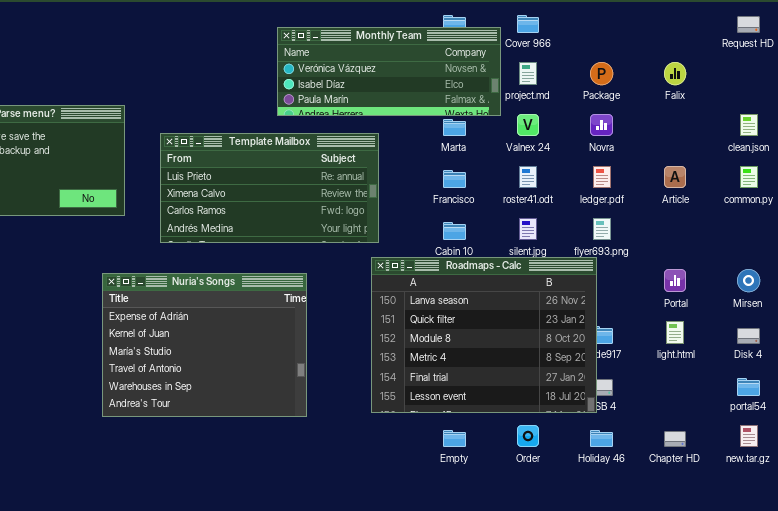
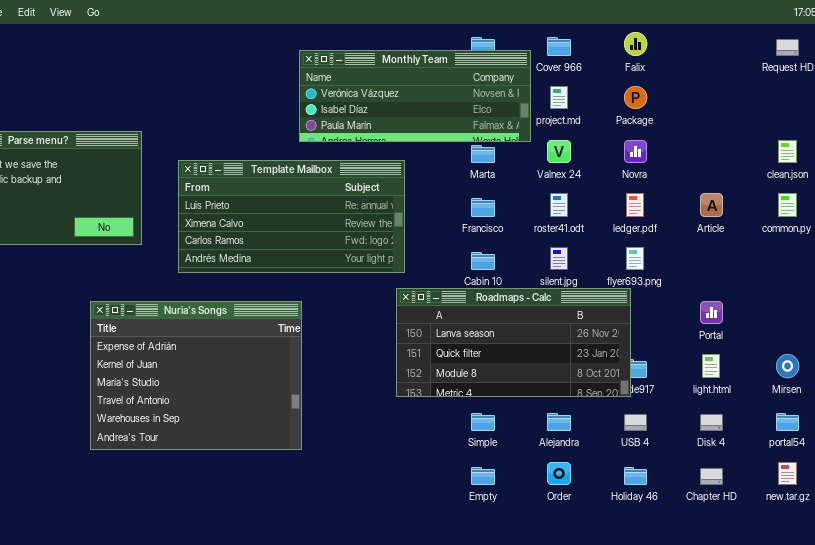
Falix: [664,62,686,85] -> [624,32,647,56], moved
Roadmaps - Calc: [371,257,597,413] -> [396,288,631,397], resized
Mirsen: [737,269,760,292] -> [776,354,799,378], moved
Nuria's Songs: [102,273,307,417] -> [90,301,302,450], moved
Disk 4: [737,328,760,344] -> [700,414,723,431], moved

